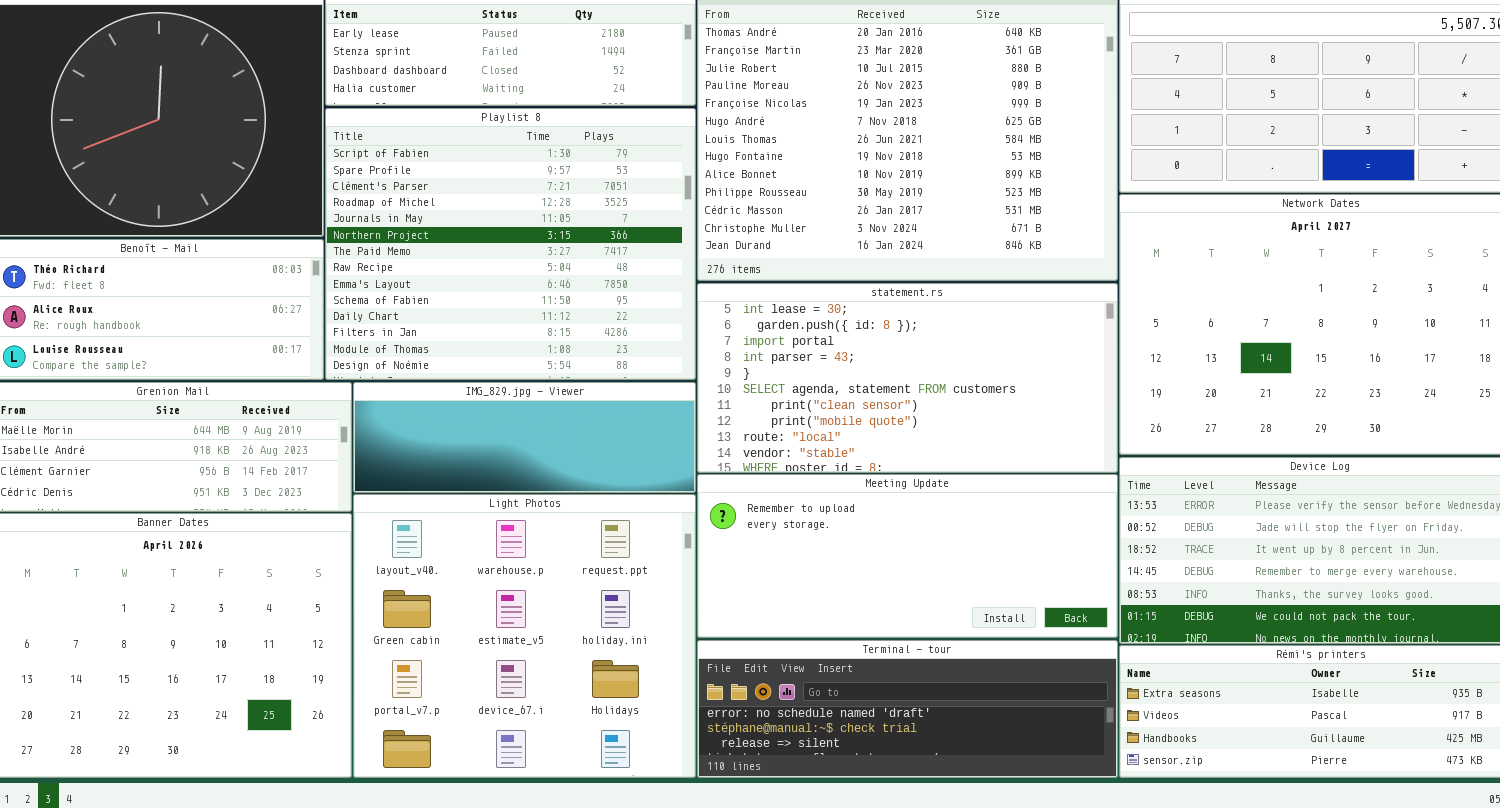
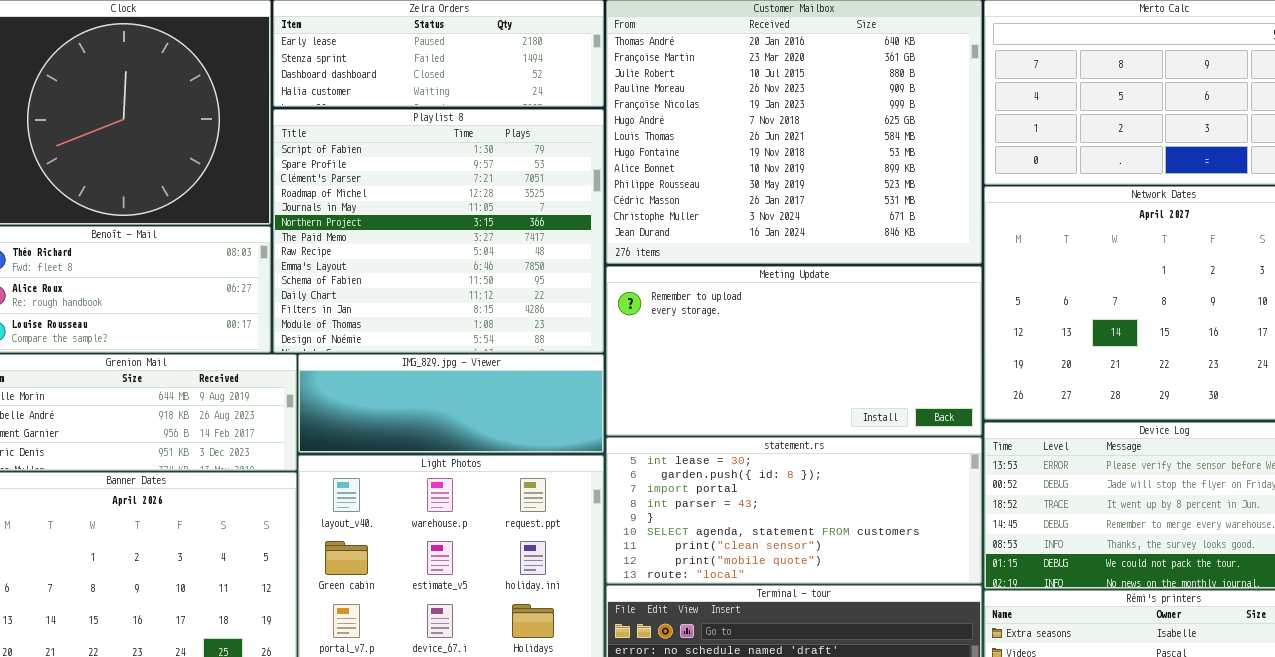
statement.rs: [697,283,1118,473] -> [606,437,982,584], moved, resized
Meeting Update: [697,474,1118,638] -> [606,266,982,436], moved, resized

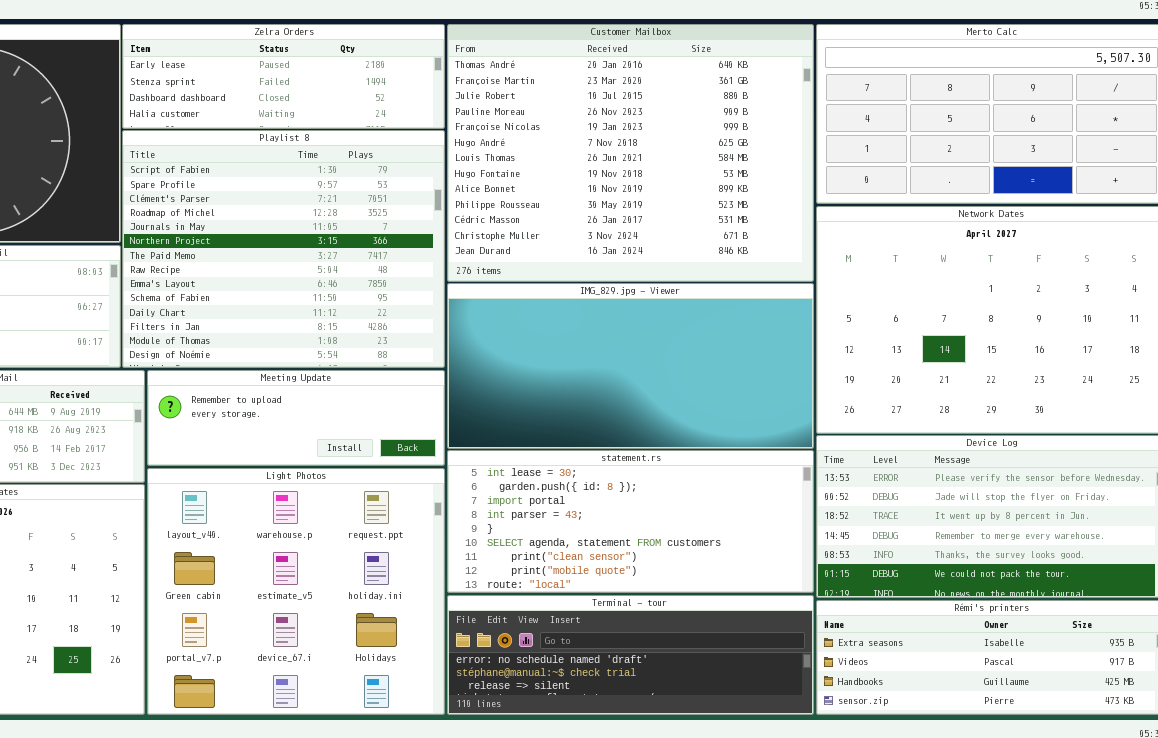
Meeting Update: [606,266,982,436] -> [147,370,445,466], moved, resized
IMG_829.jpg - Viewer: [298,354,604,453] -> [447,283,814,449], moved, resized

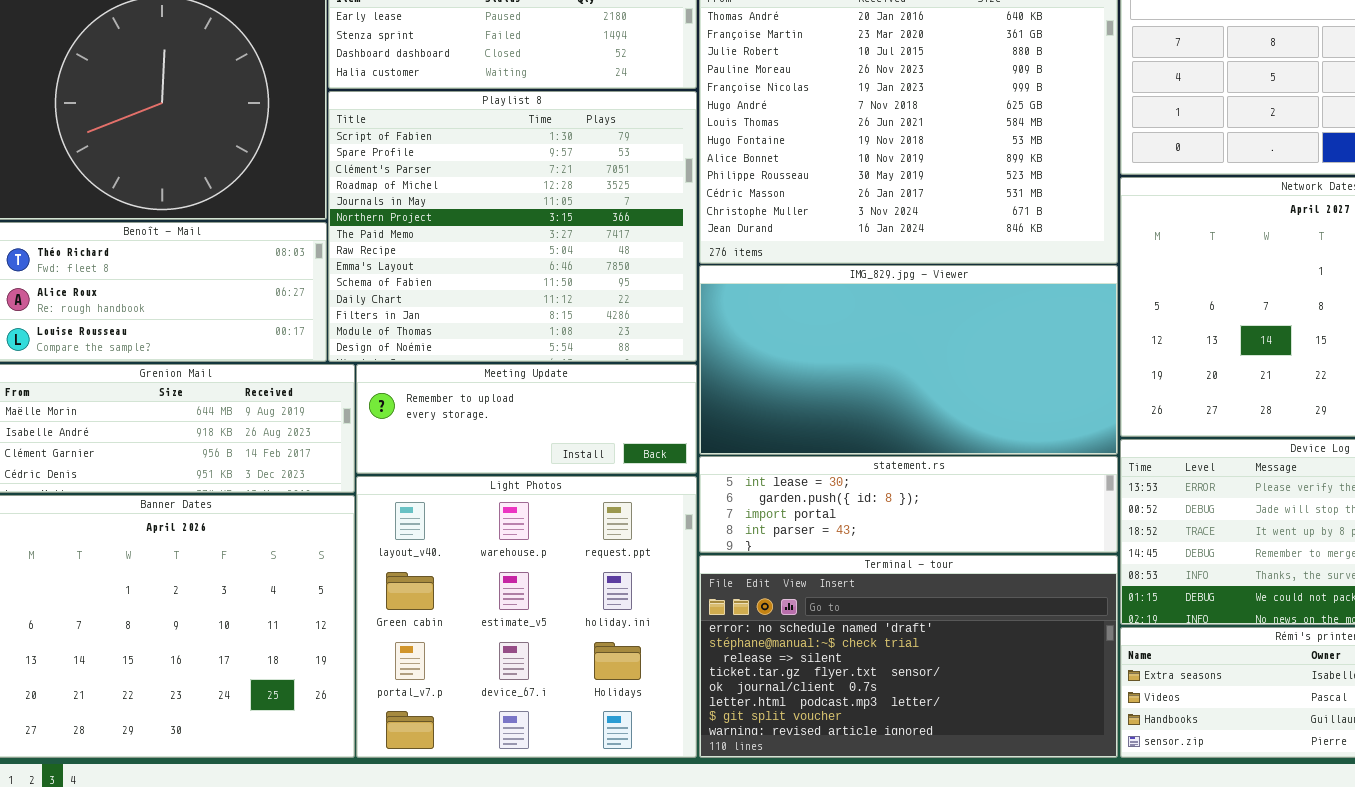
statement.rs: [447,450,814,593] -> [699,456,1118,553], resized
Terminal - tour: [447,595,814,715] -> [699,555,1118,758], resized

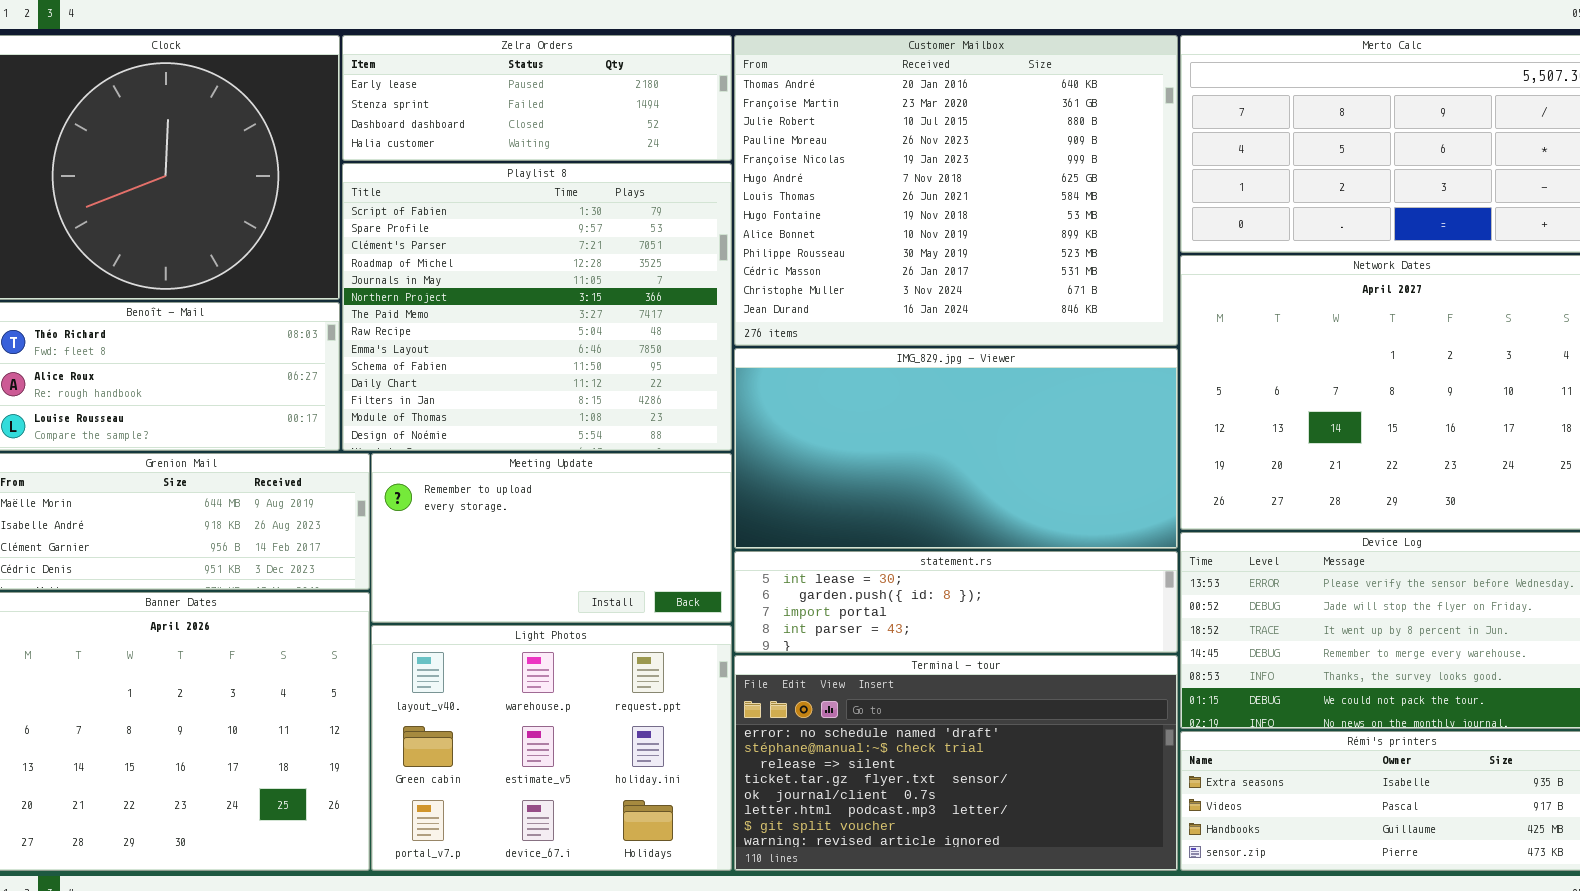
Meeting Update: [356,364,697,474] -> [371,453,732,623], resized
Light Photos: [356,476,697,758] -> [371,625,732,871], resized

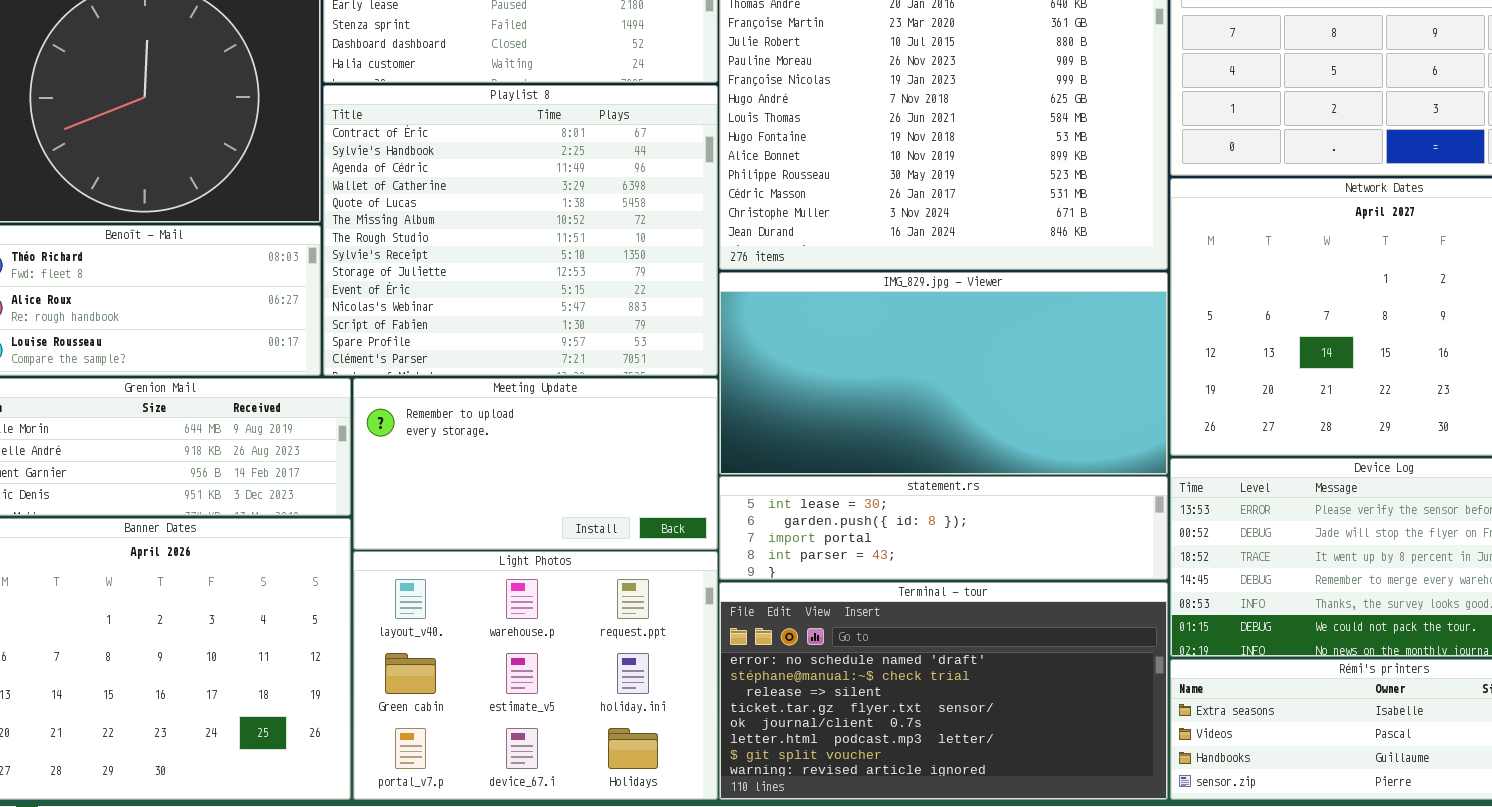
Playlist 8: [342,163,732,451] -> [323,85,718,376], scrolled up 11 rows

